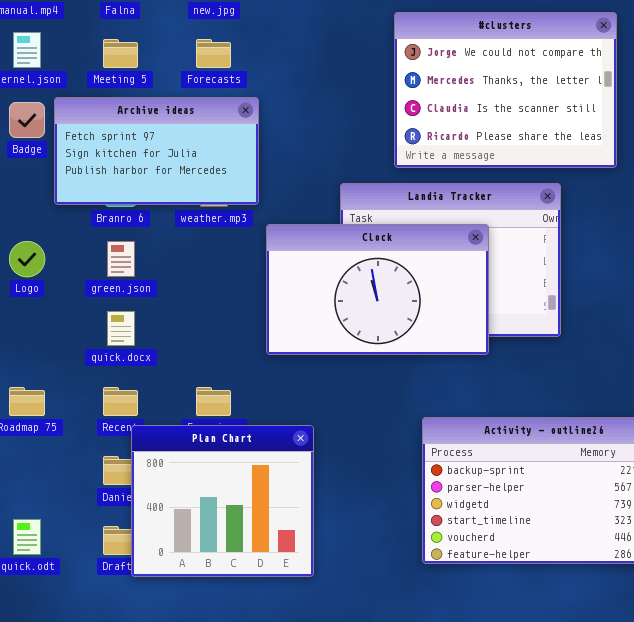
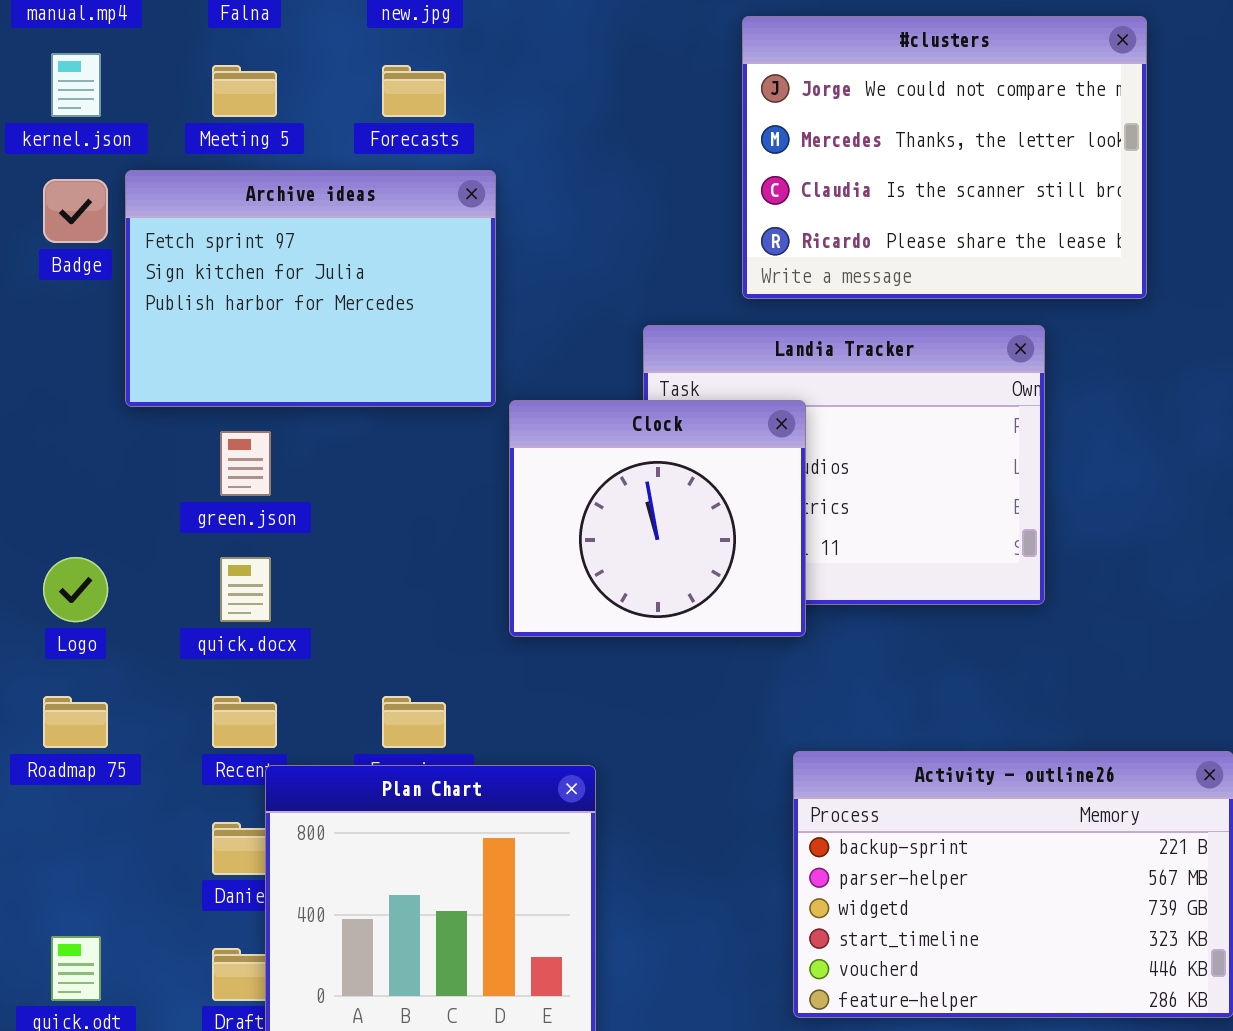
Archive ideas: [54,97,259,205] -> [125,170,496,407], resized
Clock: [266,224,489,355] -> [509,400,806,637], resized
Logo: [9,241,45,277] -> [43,557,108,622], moved

